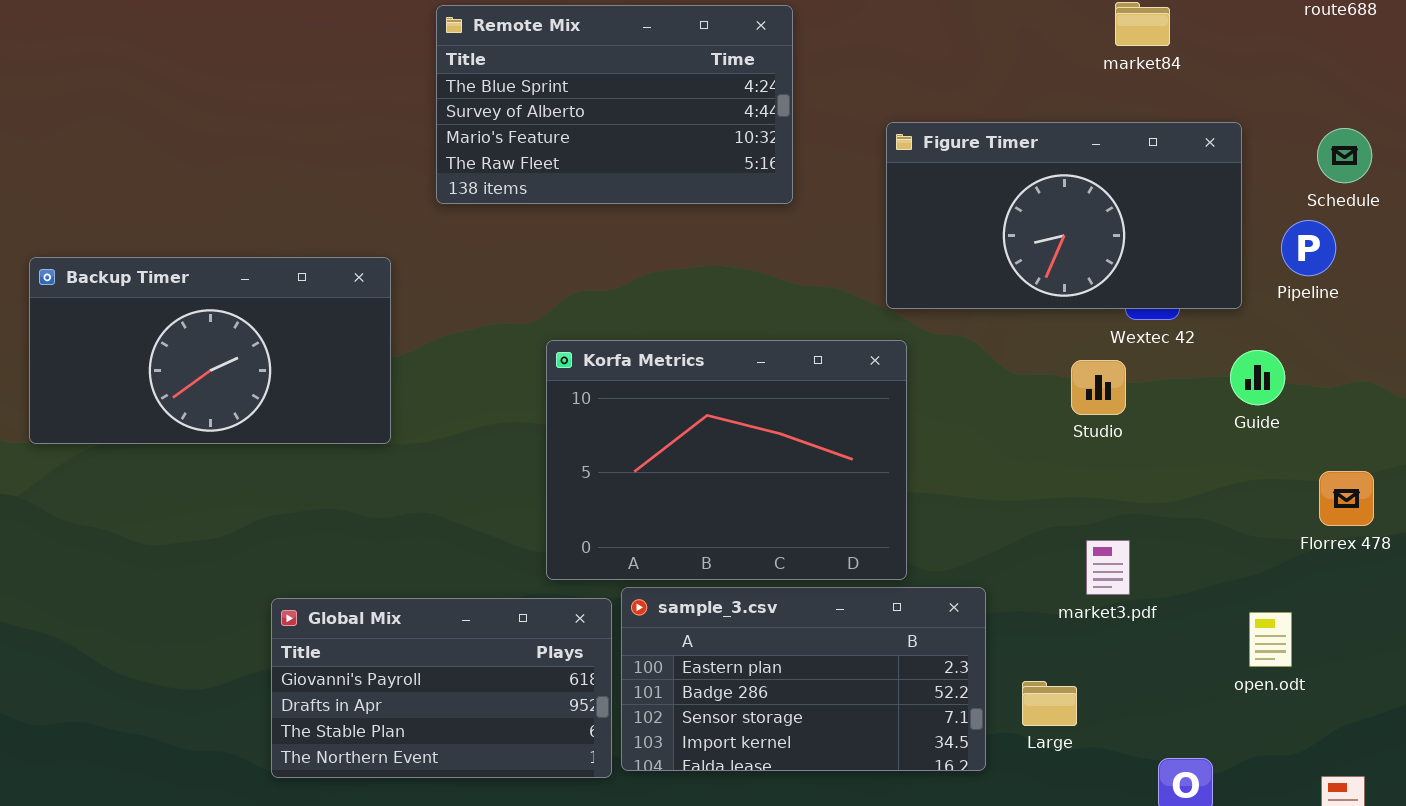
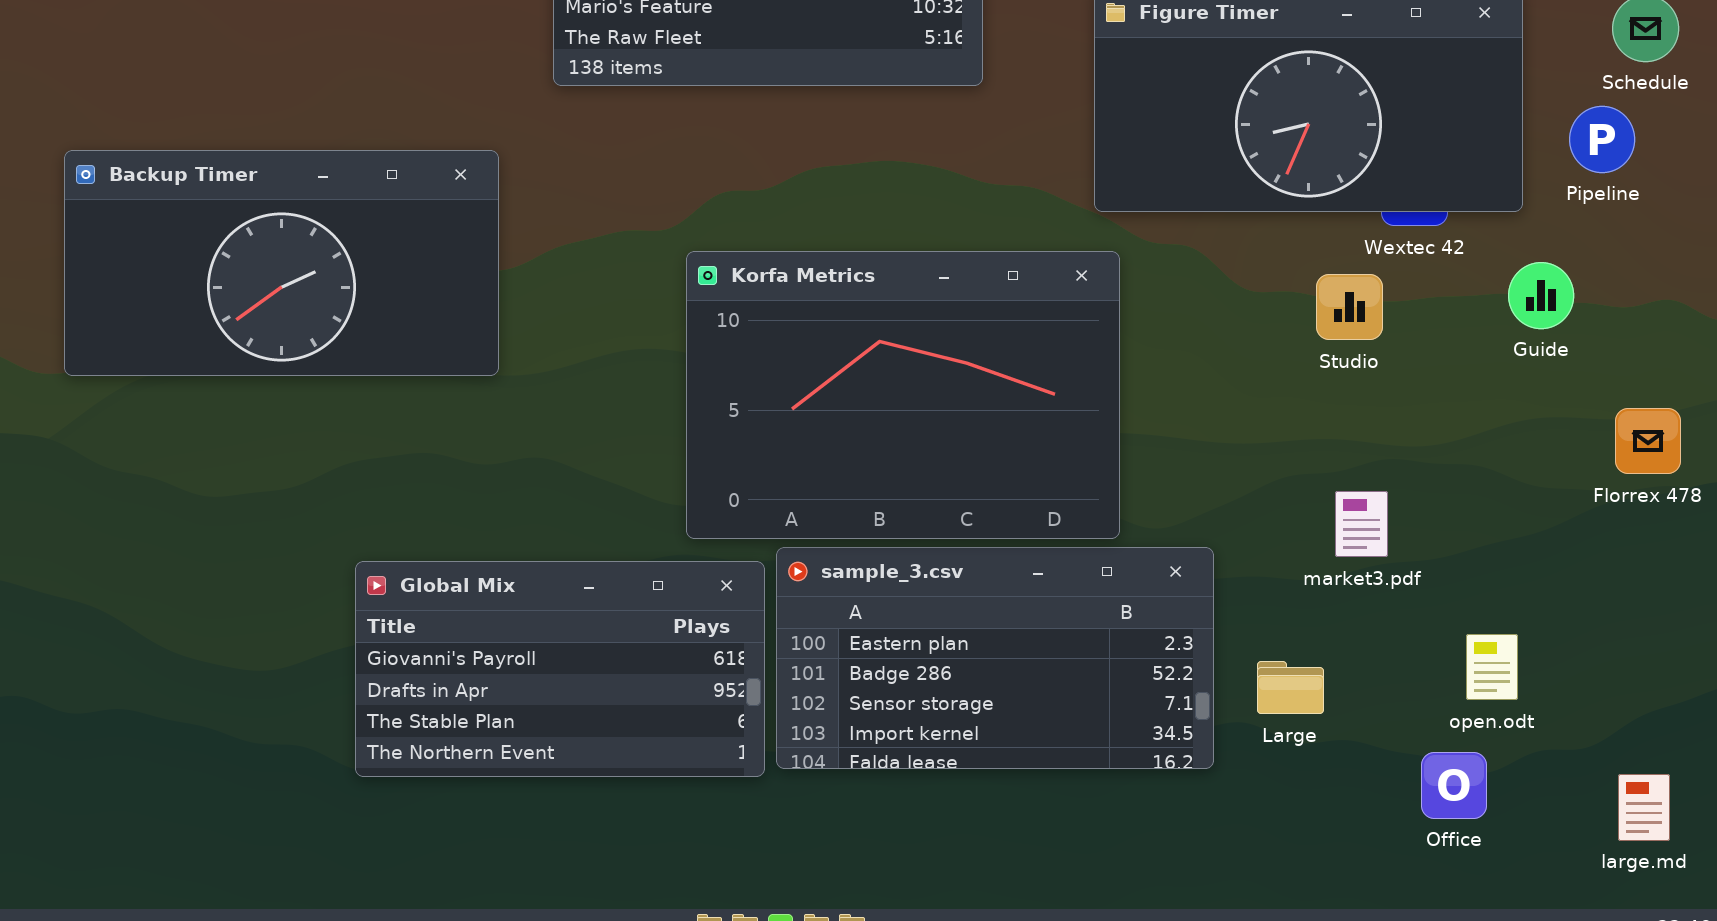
open.odt: [1249,612,1292,667] -> [1466,634,1518,700], moved

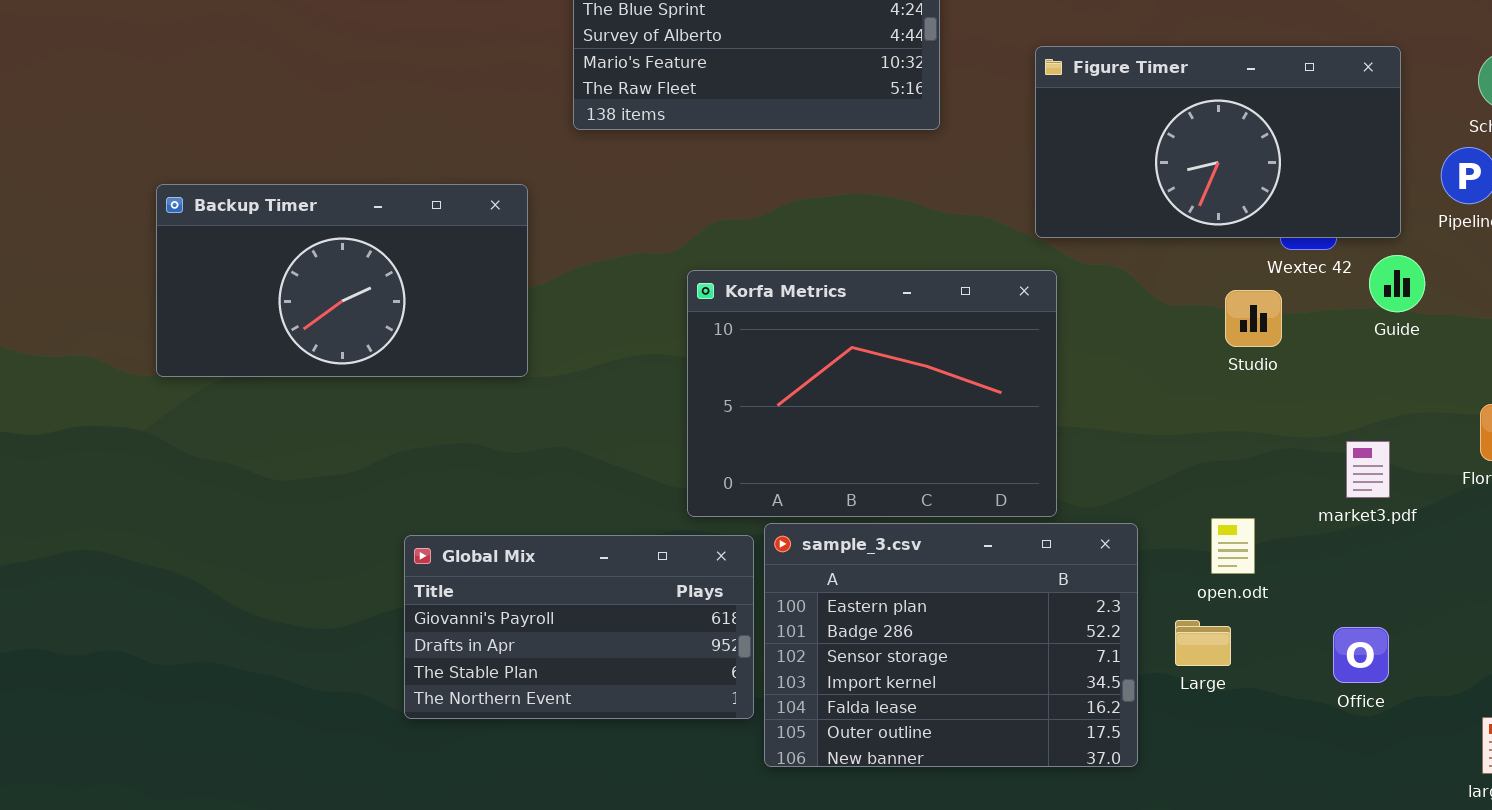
Guide: [1508,262,1574,329] -> [1369,255,1425,312], moved
market3.pdf: [1335,491,1388,557] -> [1346,441,1390,498], moved
sample_3.csv: [776,547,1214,769] -> [764,523,1138,767], resized
open.odt: [1466,634,1518,700] -> [1211,518,1255,574], moved
Office: [1421,752,1487,819] -> [1333,627,1389,683], moved

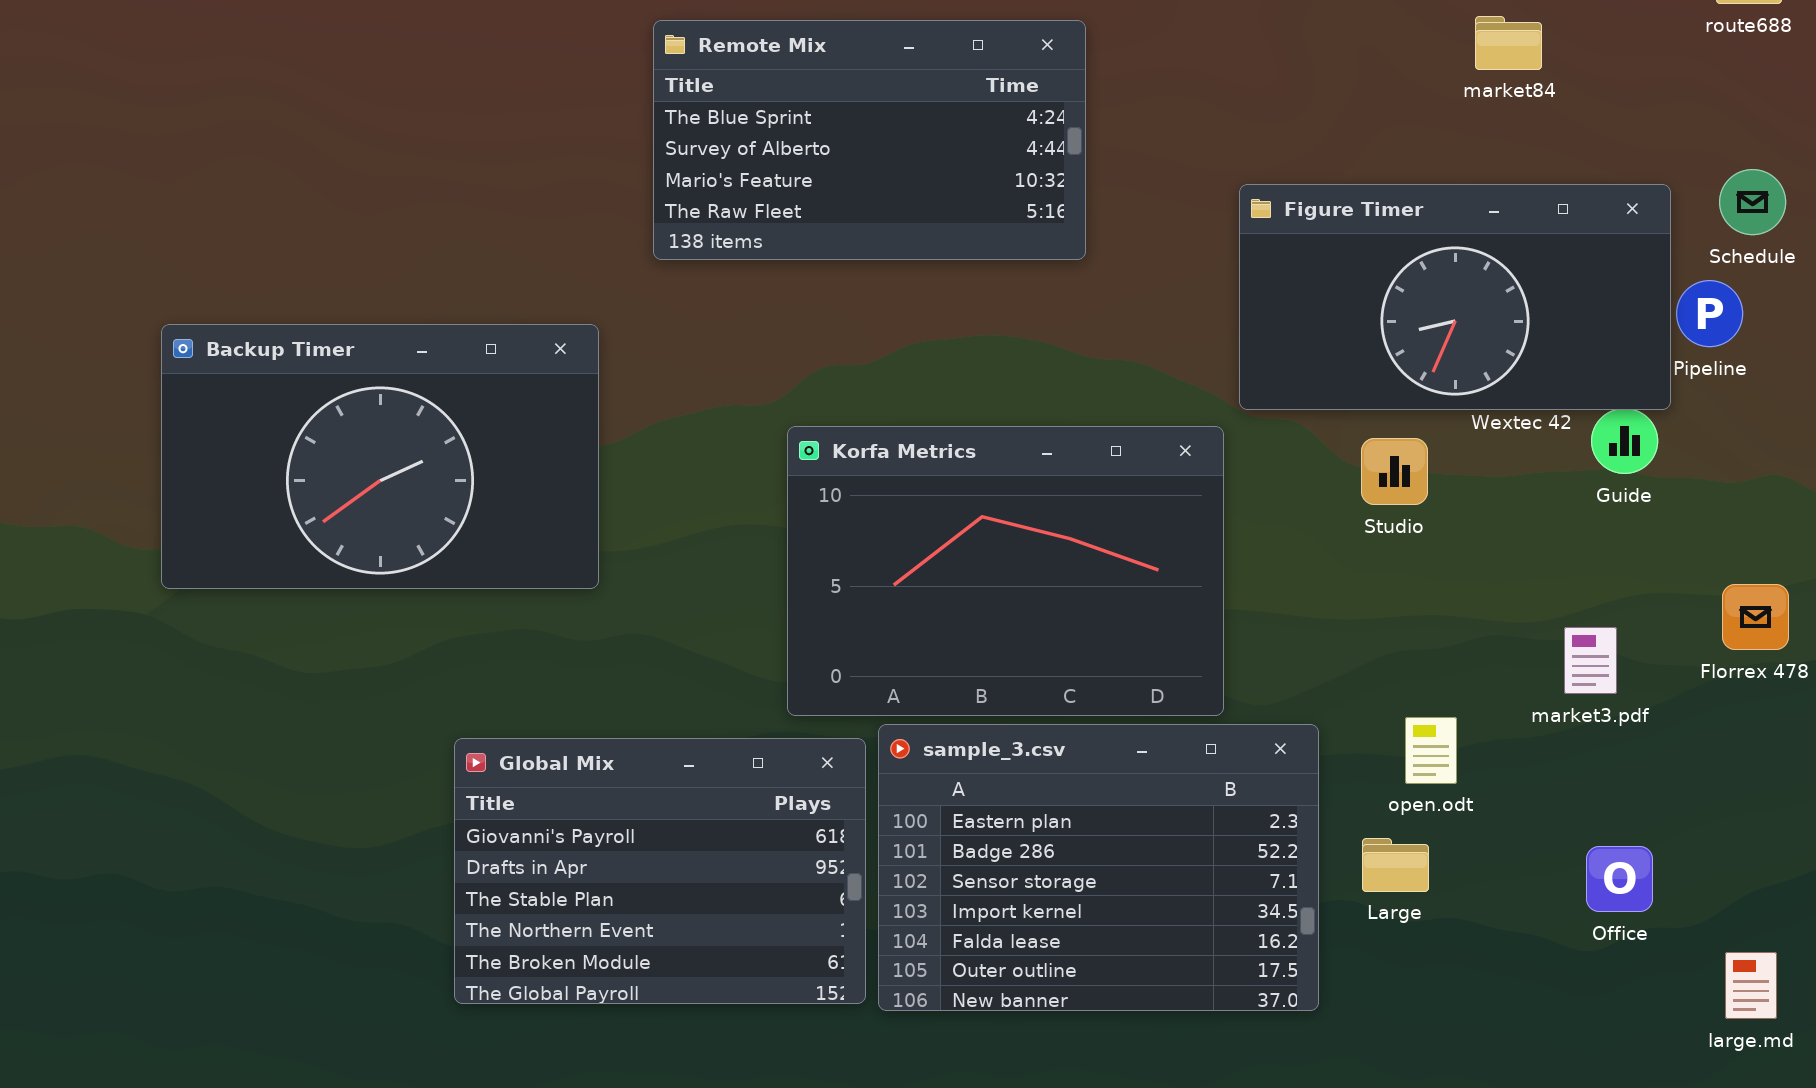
Figure Timer: [1035,46,1401,238] -> [1239,184,1671,410], moved
Backup Timer: [156,184,528,377] -> [161,324,599,589], resized
Studio: [1225,290,1282,347] -> [1361,438,1428,505], moved
Global Mix: [404,535,754,719] -> [454,738,866,1004], resized
Office: [1333,627,1389,683] -> [1586,846,1653,912], moved

